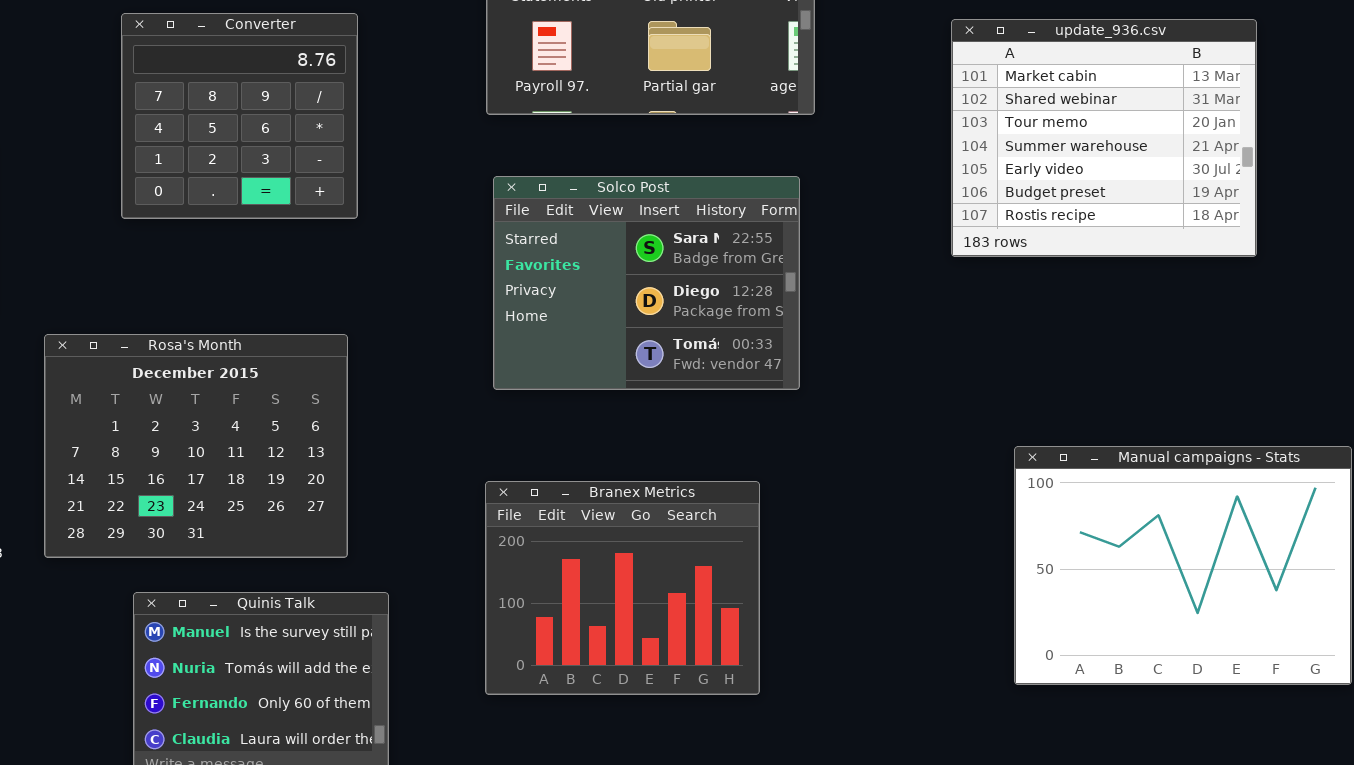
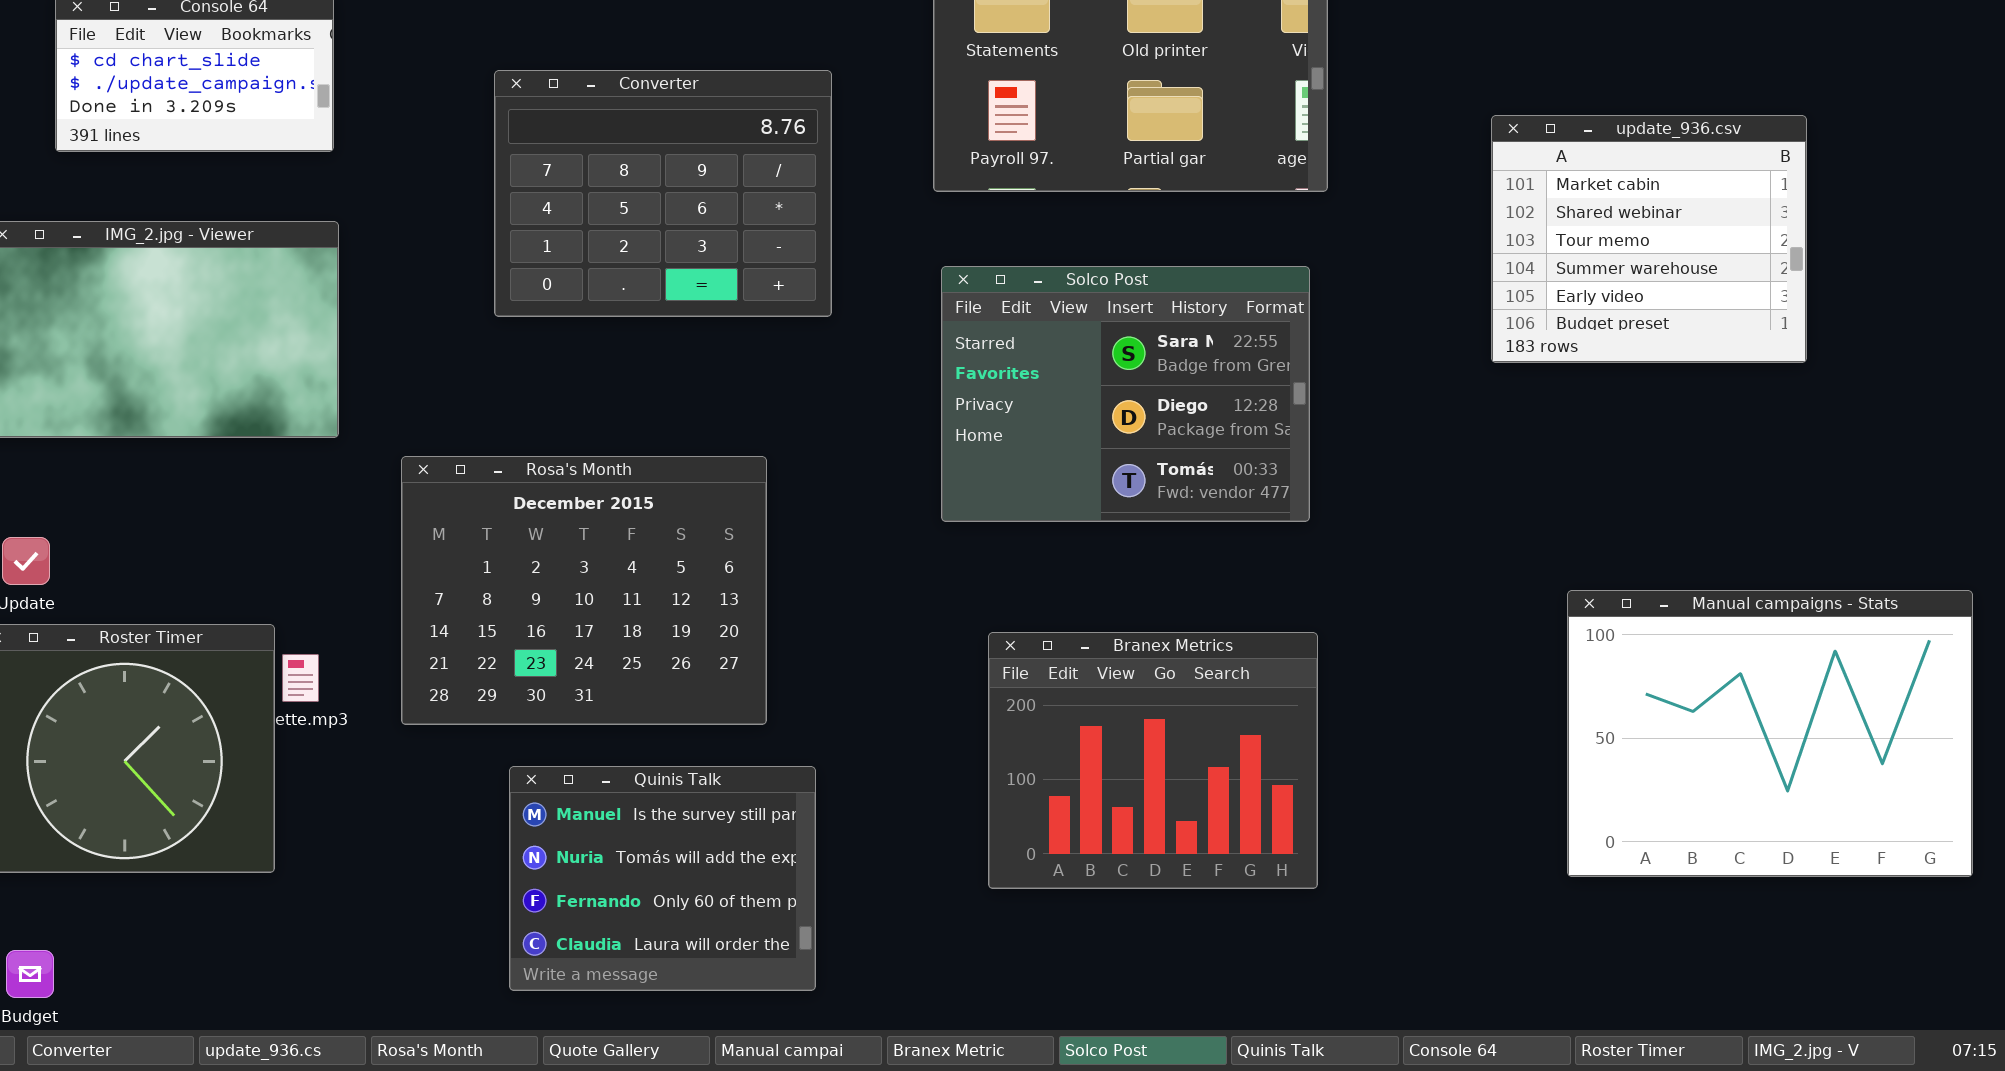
Converter: [121,13,358,219] -> [494,70,832,317], resized
update_936.csv: [951,19,1257,257] -> [1491,115,1807,363], resized
Branex Metrics: [485,481,760,695] -> [988,632,1318,889], moved

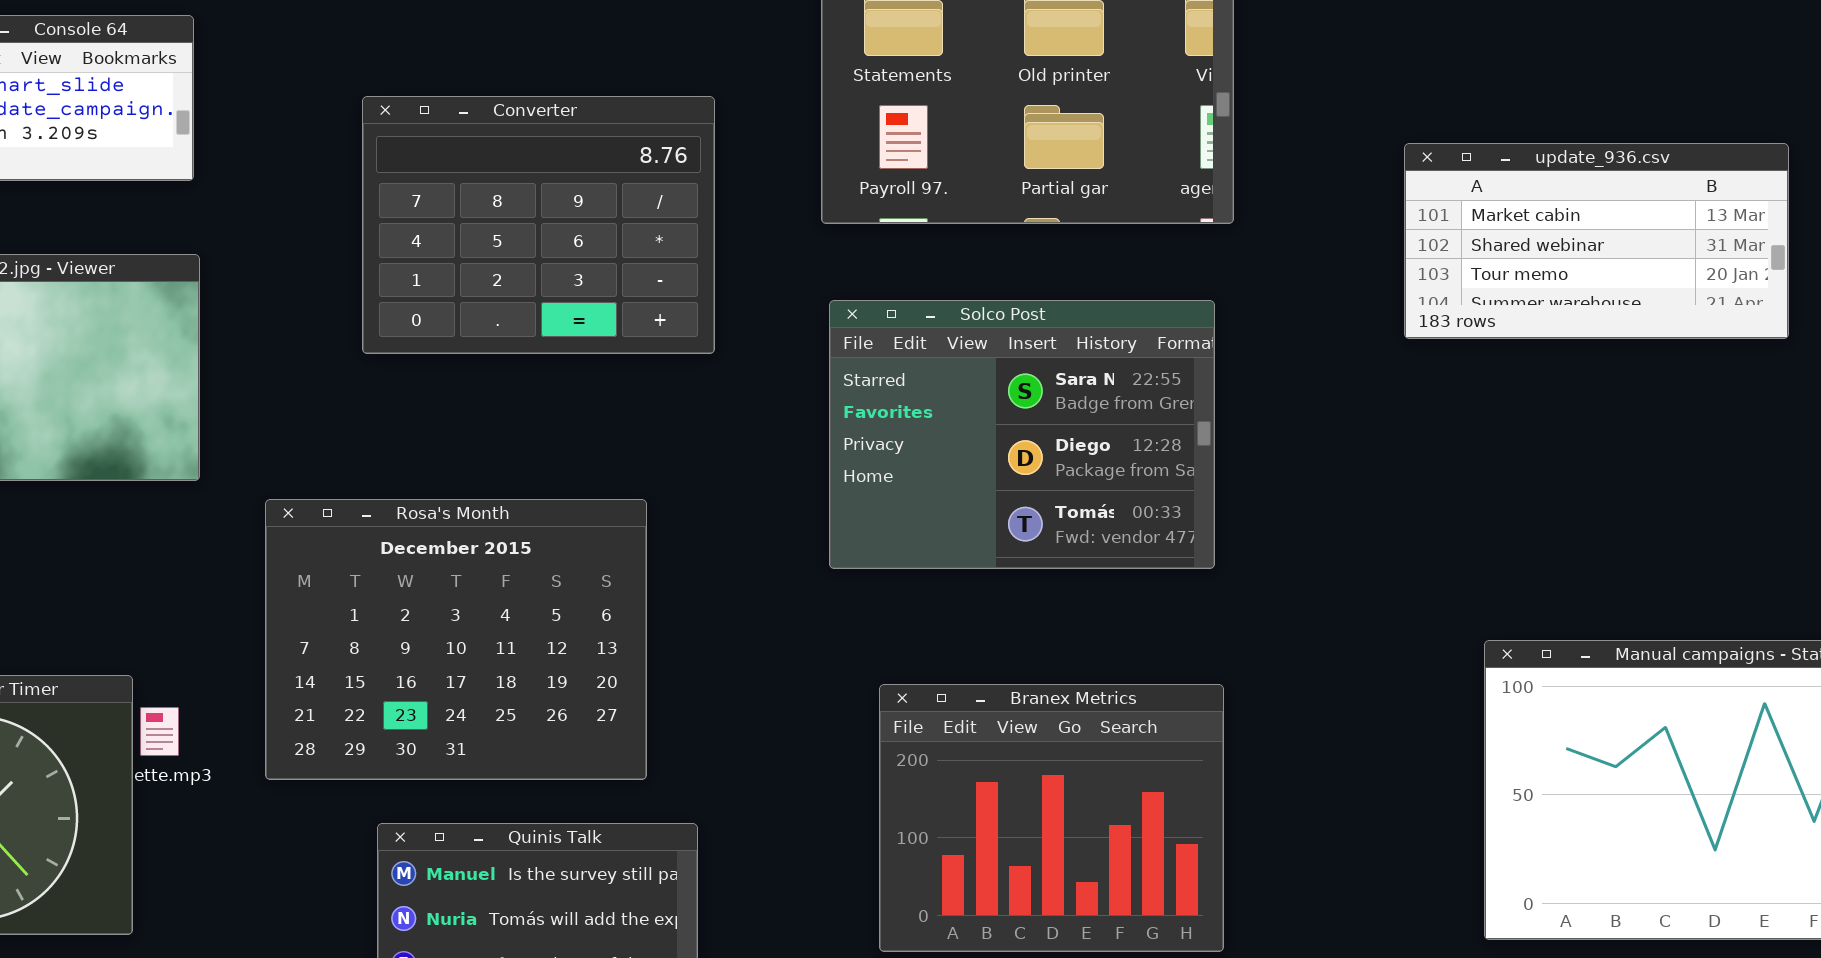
update_936.csv: [1491,115,1807,363] -> [1404,143,1789,339], resized

